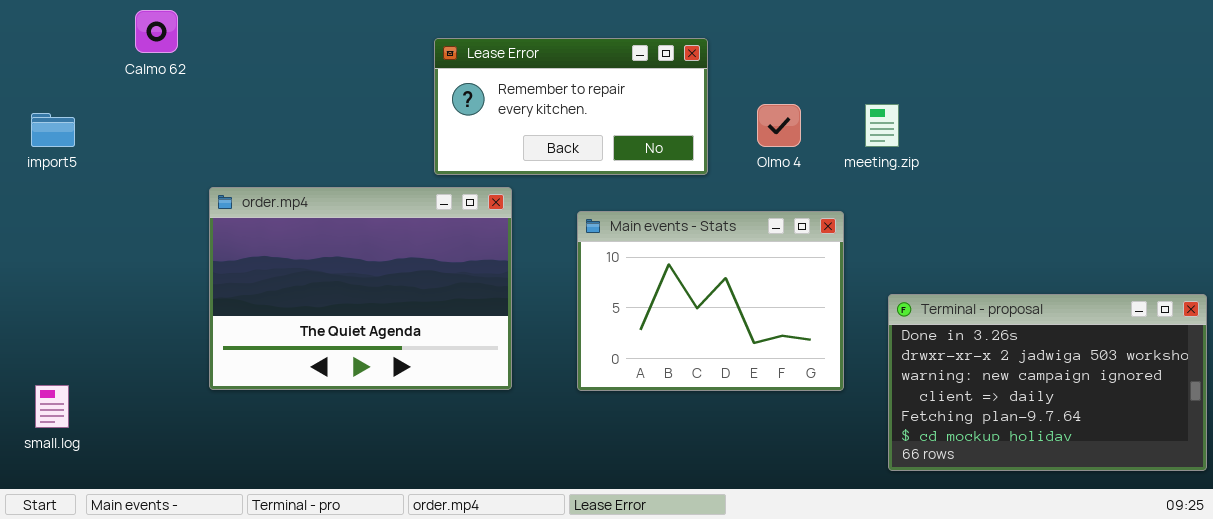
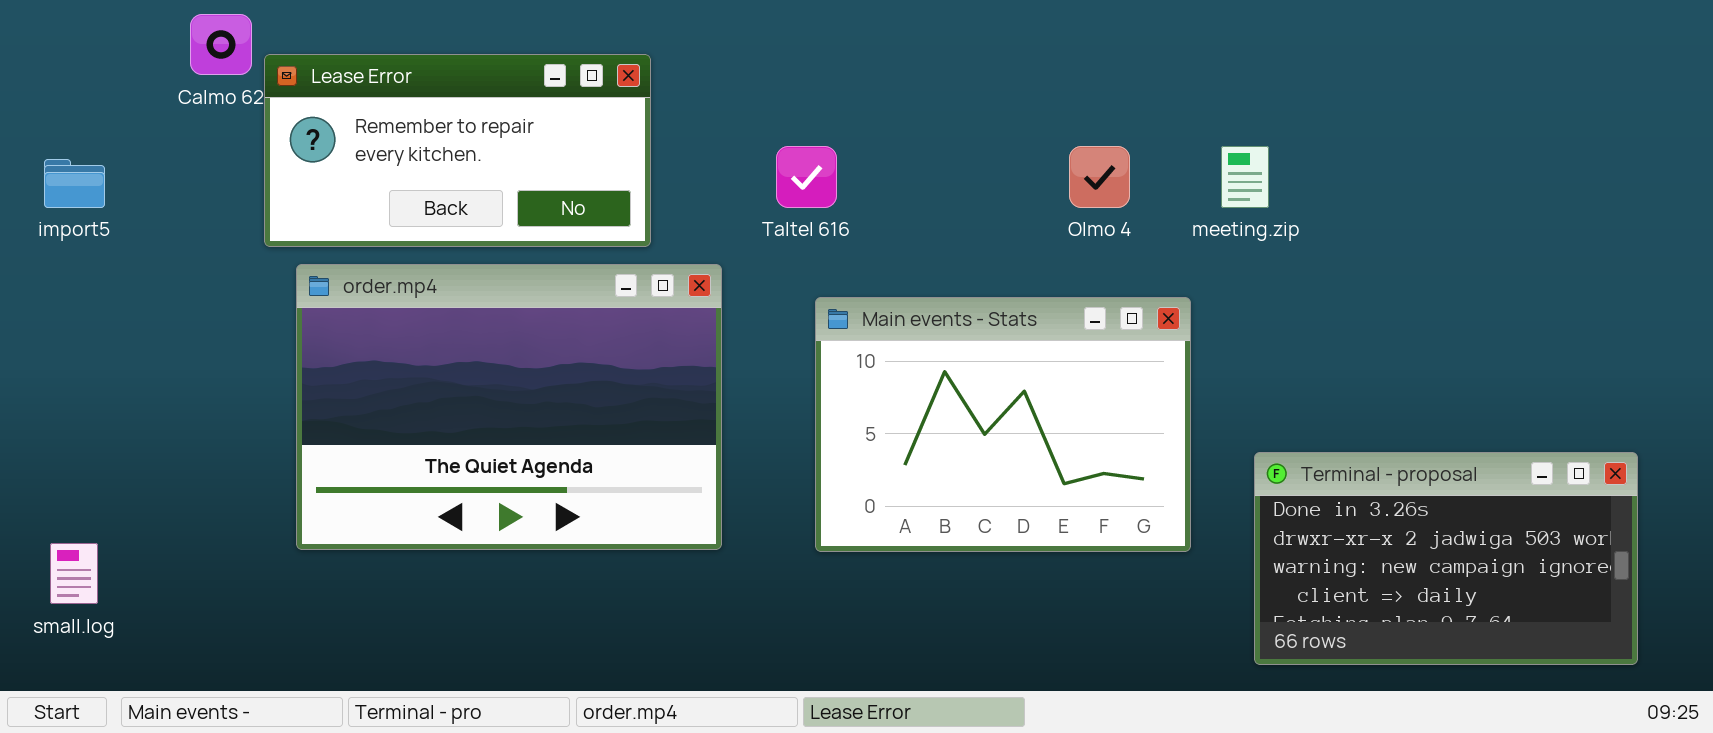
Lease Error: [434,38,708,175] -> [264,54,651,247], moved
Terminal - proposal: [888,294,1207,471] -> [1254,452,1638,665], resized

